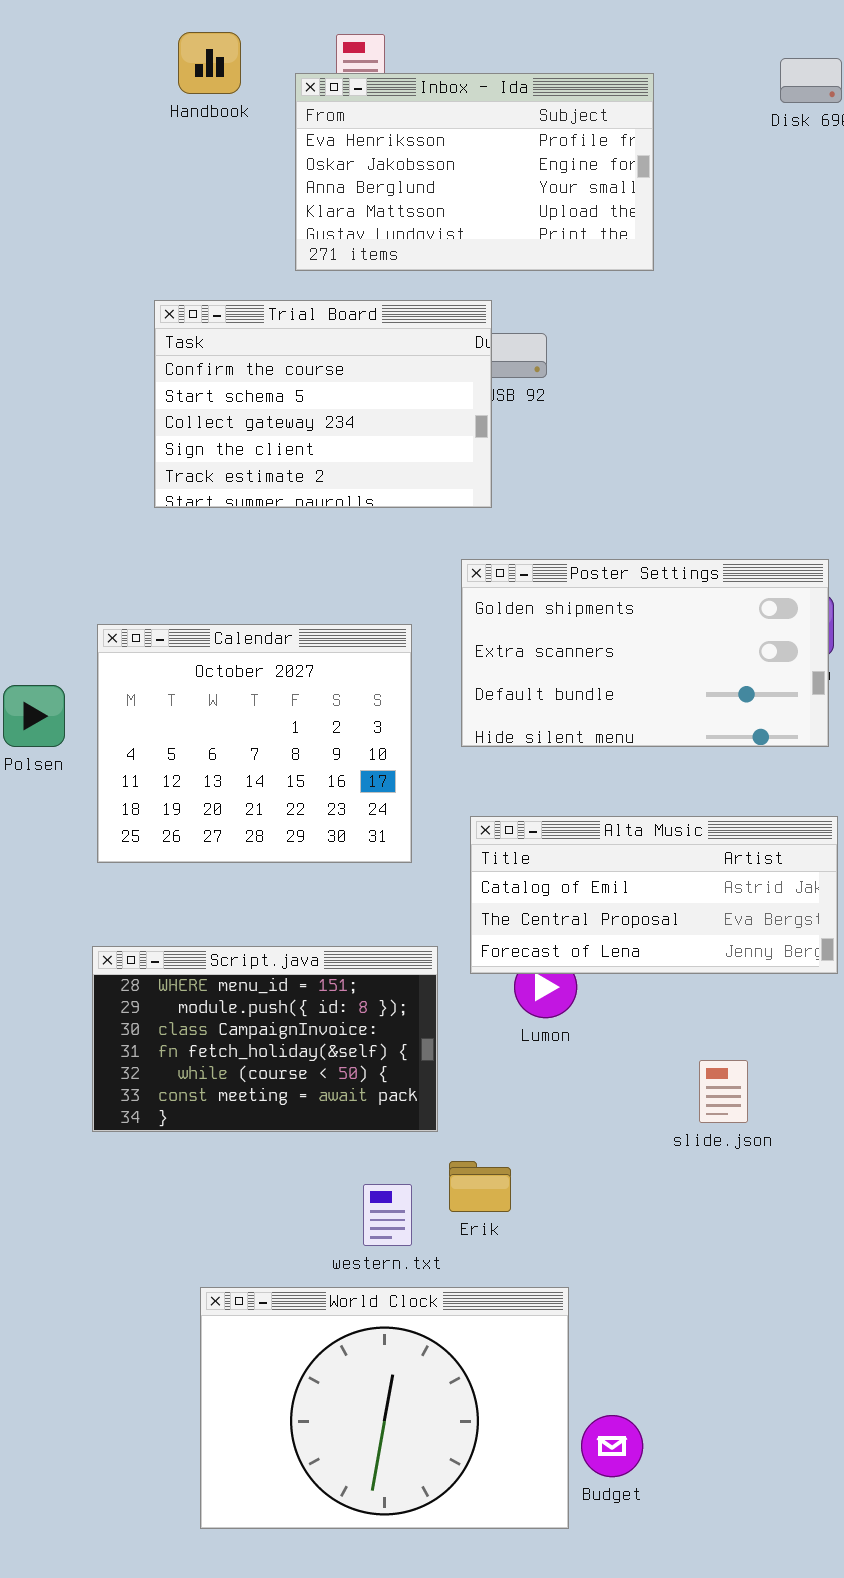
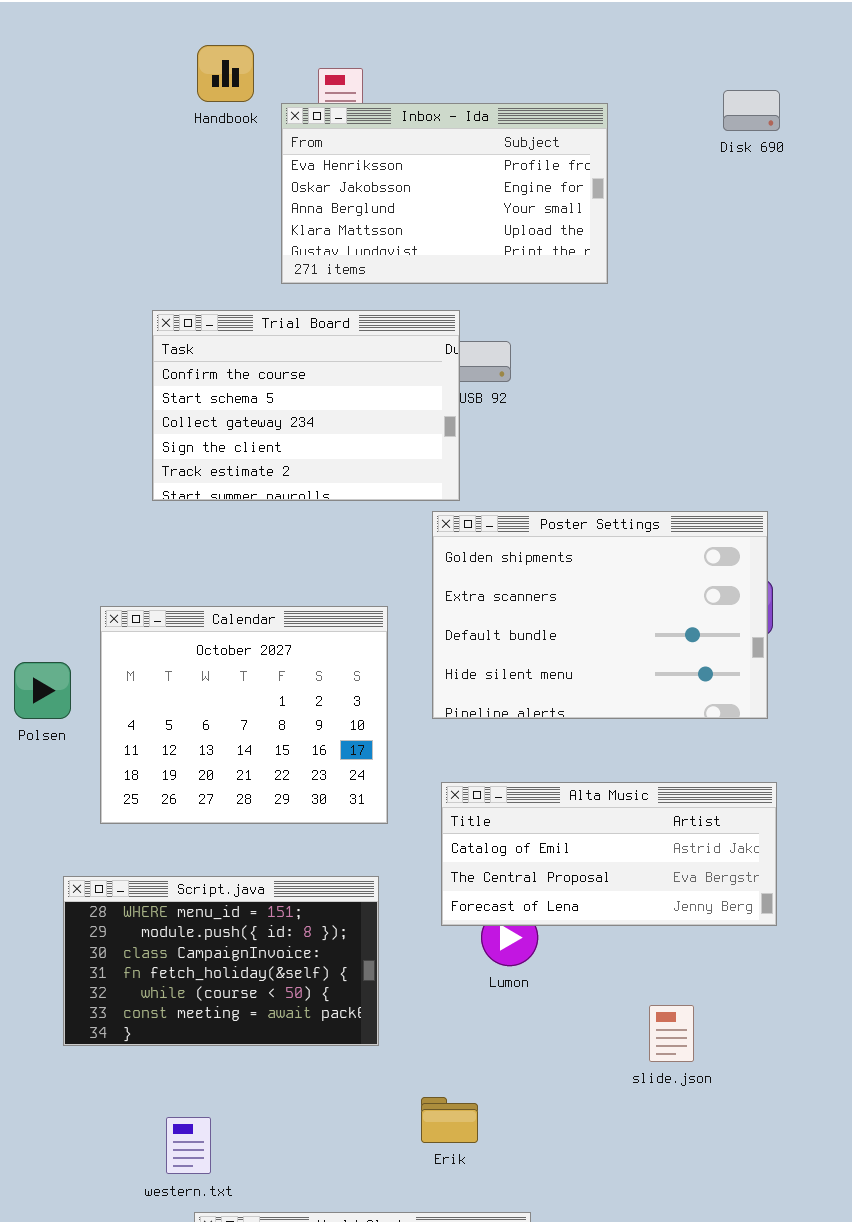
Handbook: [178,32,241,94] -> [197,45,254,102], moved
Poster Settings: [461,559,829,747] -> [432,511,768,719], resized
Script.java: [92,946,438,1132] -> [63,876,379,1046], moved
western.txt: [363,1184,412,1246] -> [166,1117,211,1174], moved

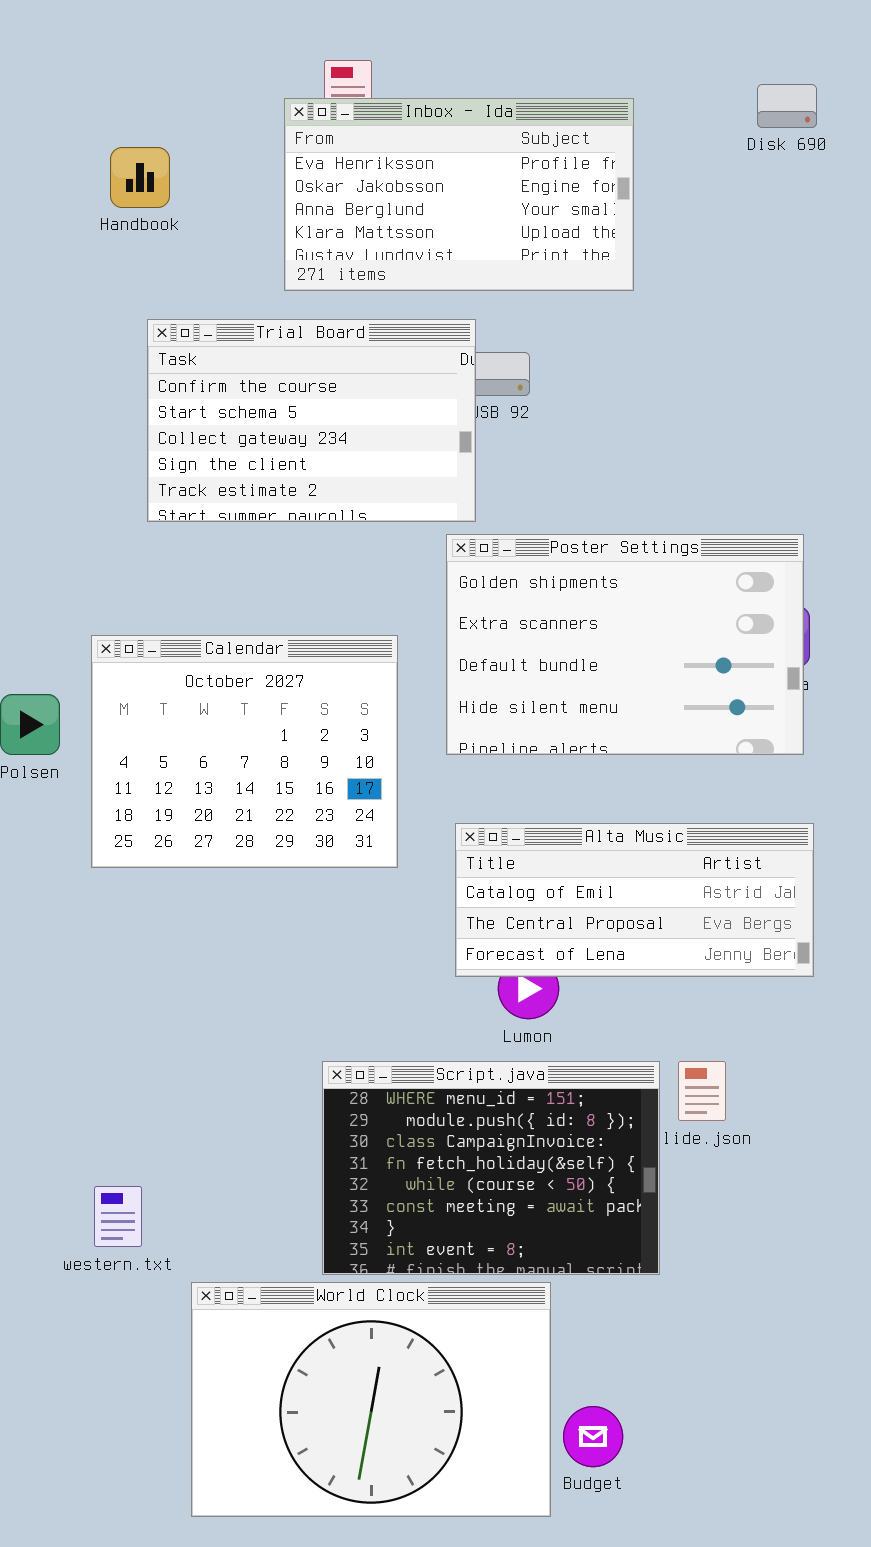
Handbook: [197,45,254,102] -> [110,147,170,208], moved
Script.java: [63,876,379,1046] -> [322,1061,660,1275], moved, resized
western.txt: [166,1117,211,1174] -> [94,1186,142,1247], moved

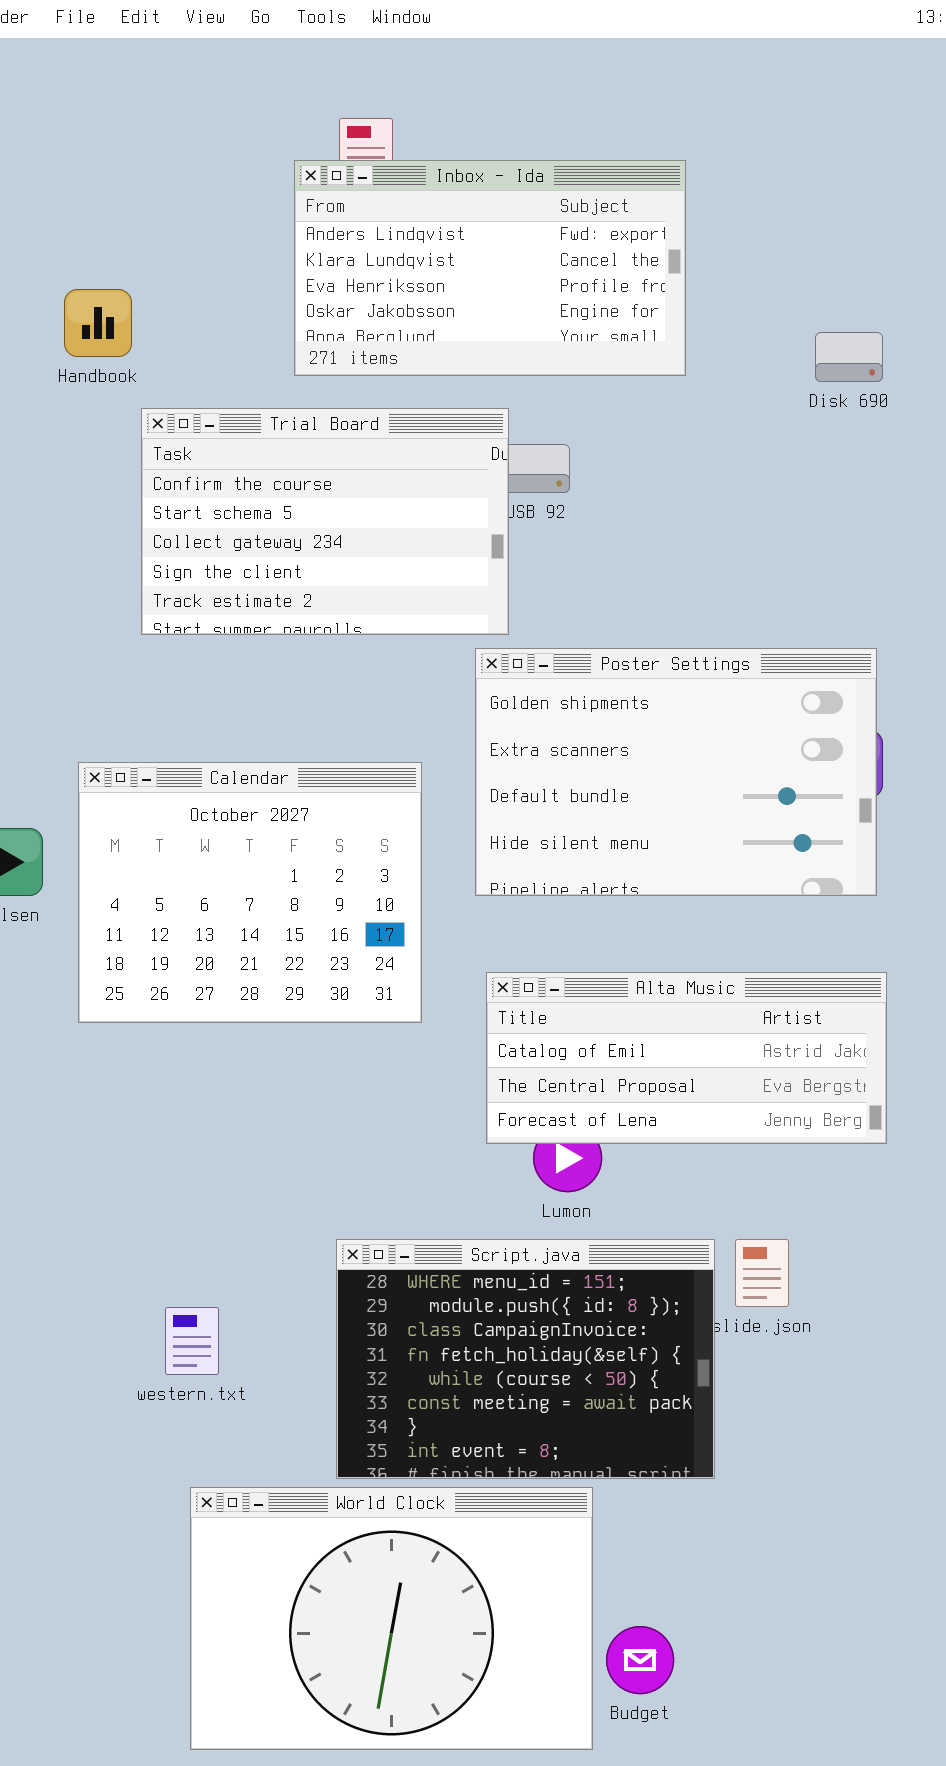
Disk 690: [757,84,817,128] -> [815,332,883,382], moved
Inbox - Ida: [284,98,634,291] -> [294,160,686,376], scrolled up 2 rows
Handbook: [110,147,170,208] -> [64,289,132,357], moved
western.txt: [94,1186,142,1247] -> [165,1307,219,1375], moved

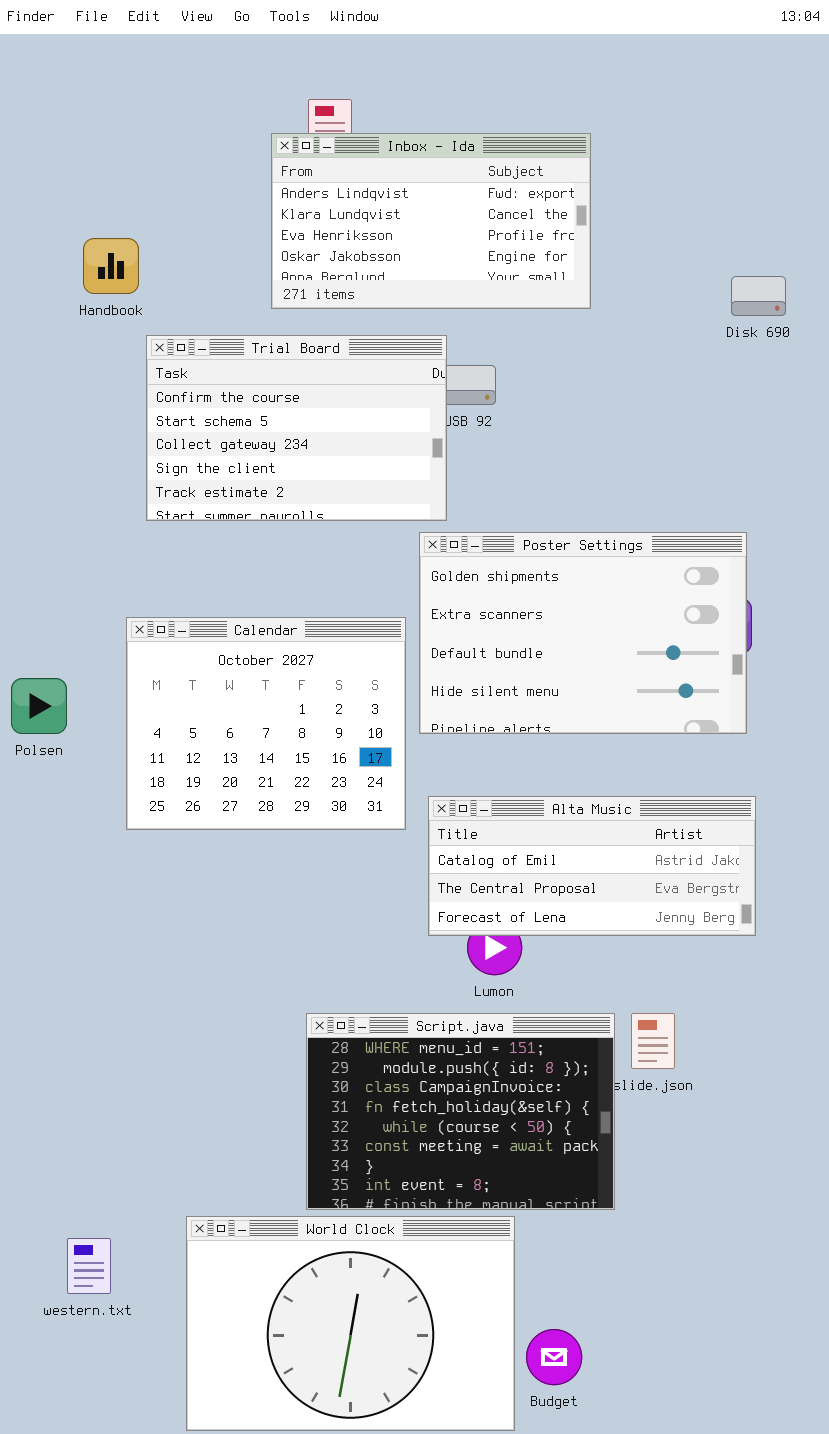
Disk 690: [815,332,883,382] -> [731,276,786,316], moved
Calendar: [78,762,422,1023] -> [126,617,406,830], moved
western.txt: [165,1307,219,1375] -> [67,1238,111,1294], moved

